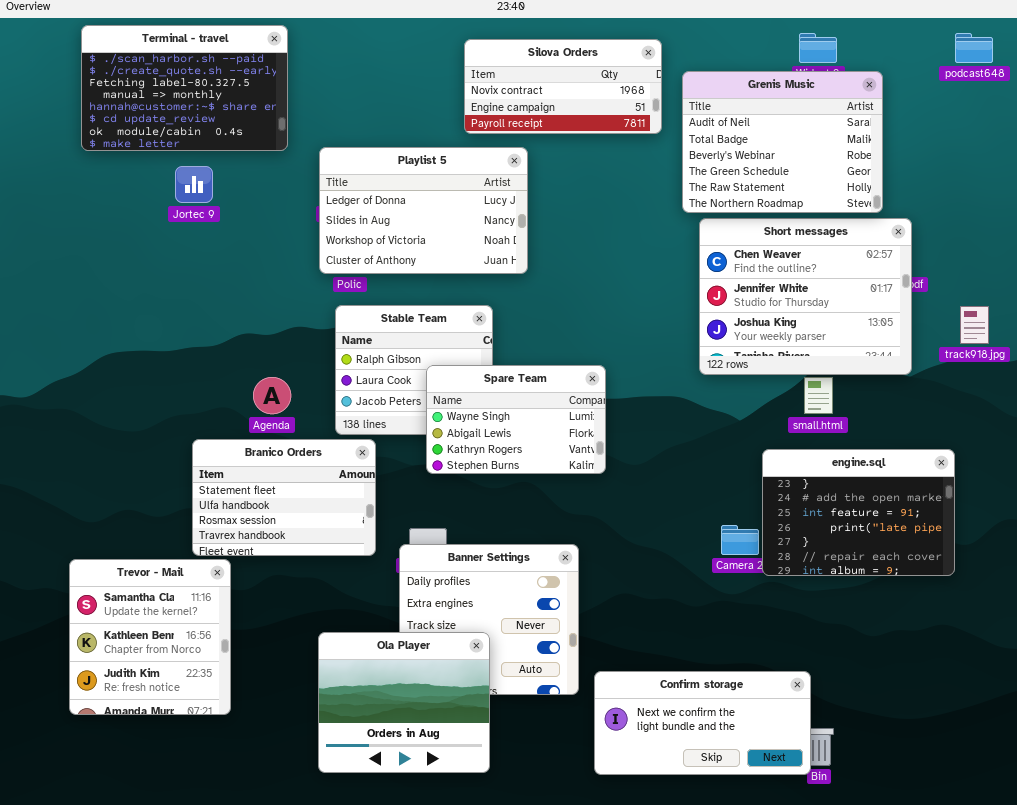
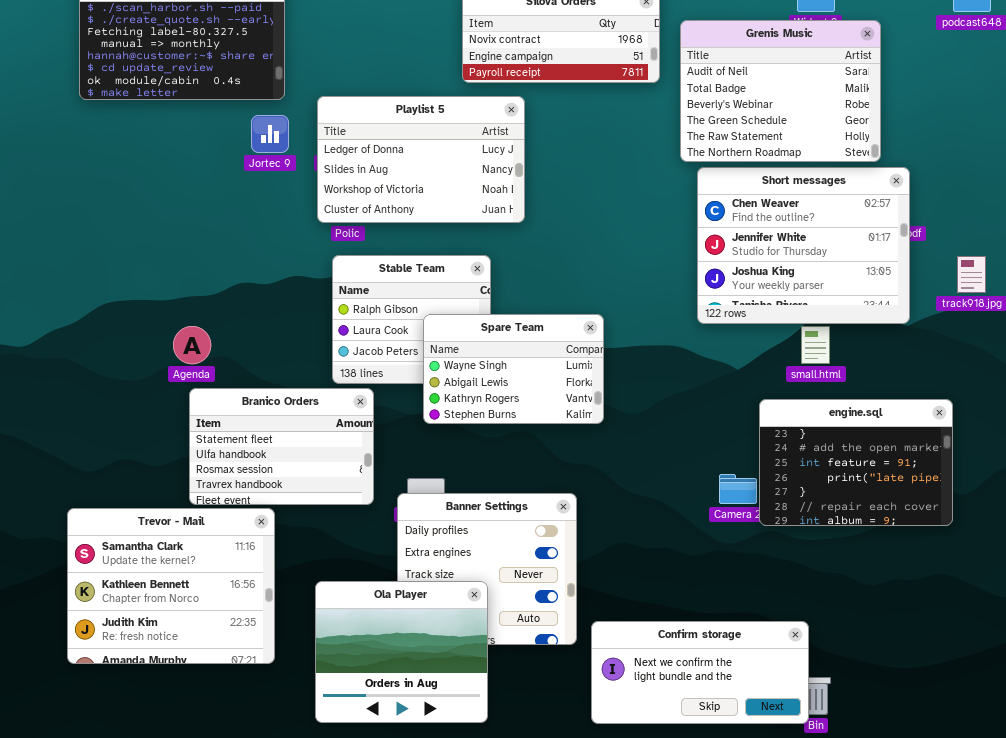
Jortec 9: [175,166,213,203] -> [251,115,289,153], moved
Agenda: [253,377,291,414] -> [173,326,211,364], moved
Trevor - Mail: [69,559,231,715] -> [67,508,275,664], resized

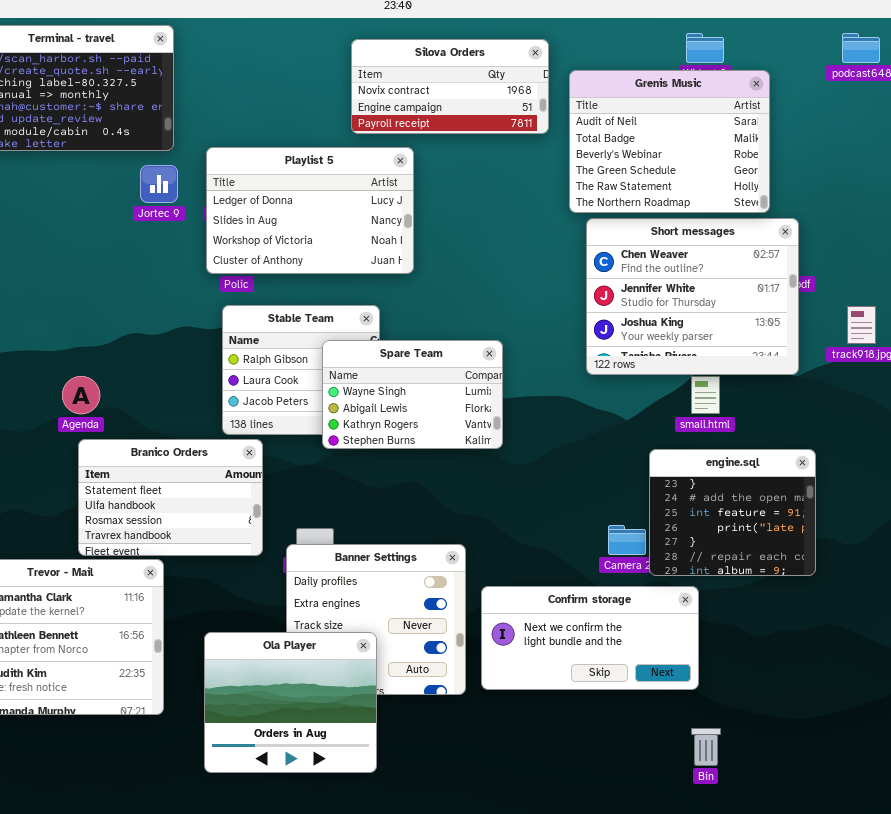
Spare Team: [423,314,604,424] -> [322,340,503,449], moved
engine.sql: [759,399,953,526] -> [649,449,816,576], resized
Confirm storage: [591,621,809,724] -> [481,586,699,690], moved

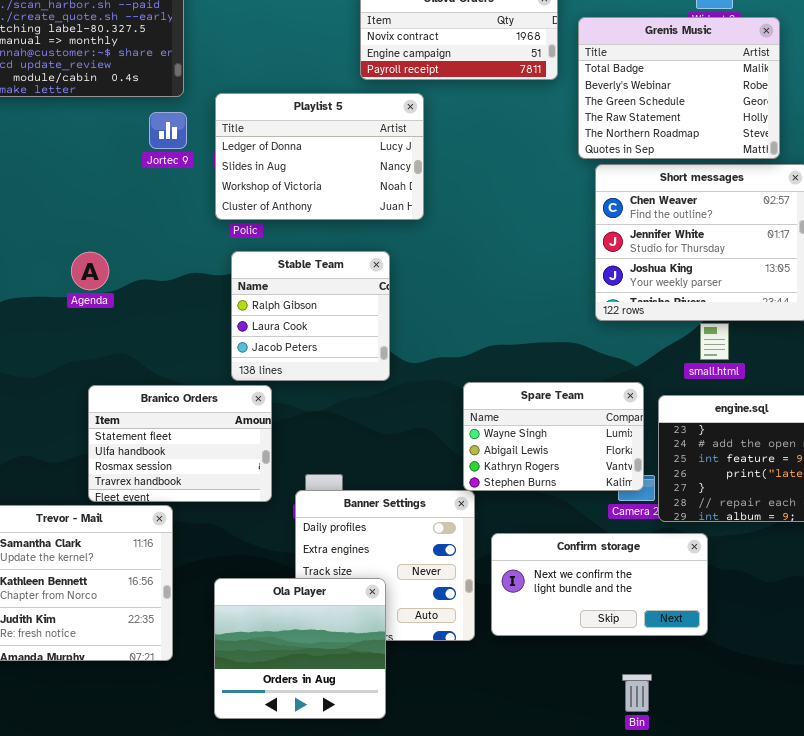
Grenis Music: [569,70,770,213] -> [578,17,780,159], scrolled down 1 row
Spare Team: [322,340,503,449] -> [463,382,644,491], moved
Agenda: [62,376,100,414] -> [71,252,109,290], moved
Bin: [691,728,721,766] -> [622,674,652,712], moved

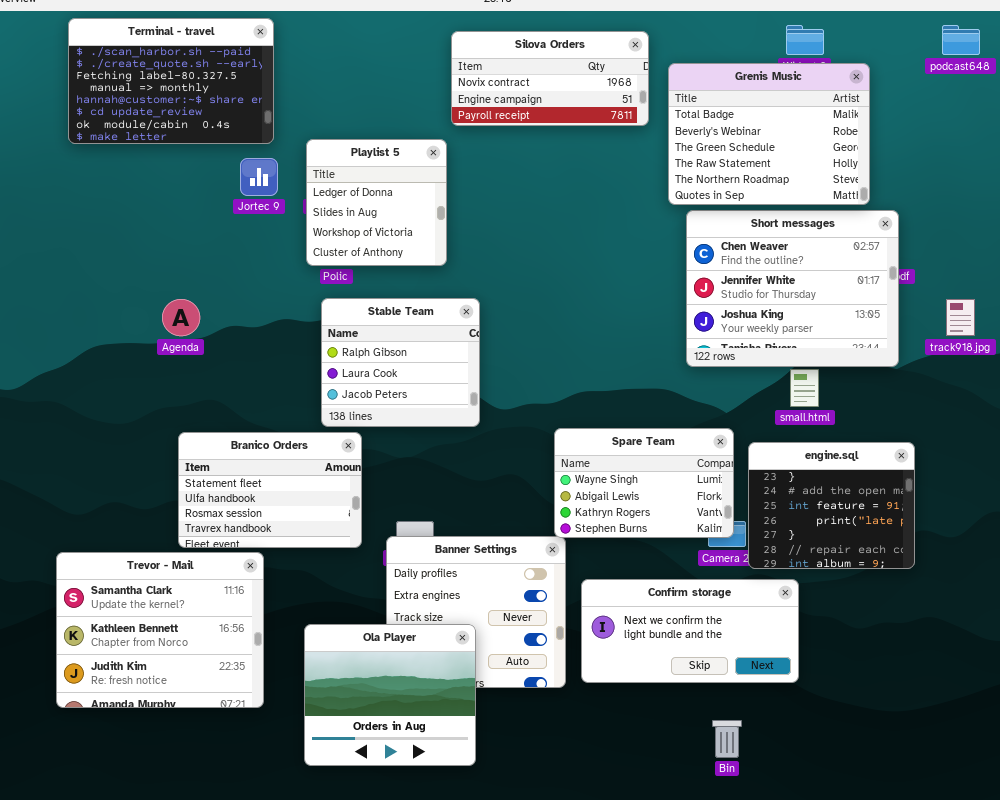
Playlist 5: [215,93,424,220] -> [306,139,447,266], resized

